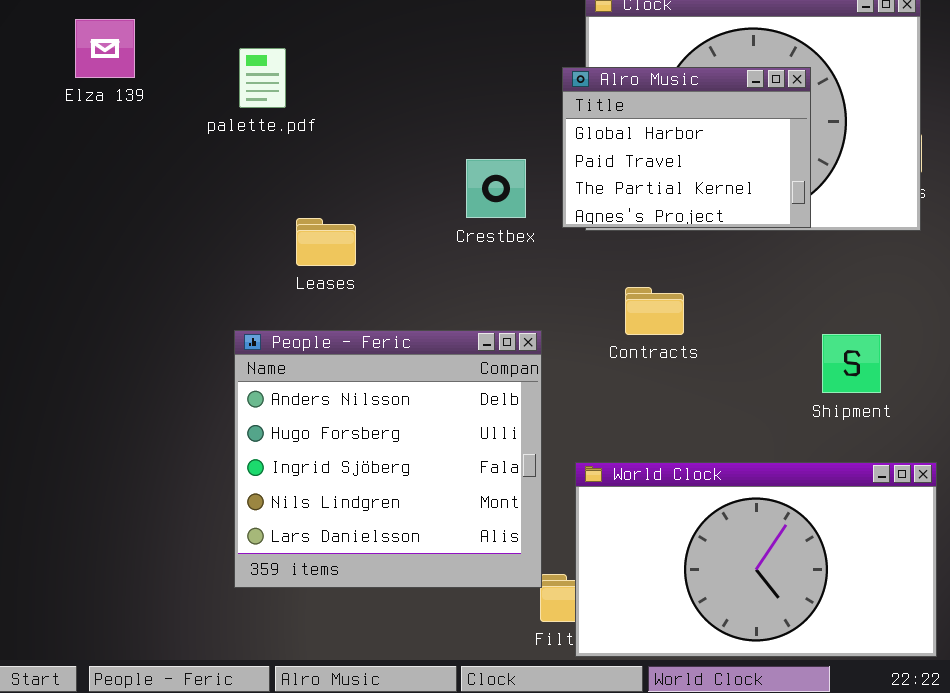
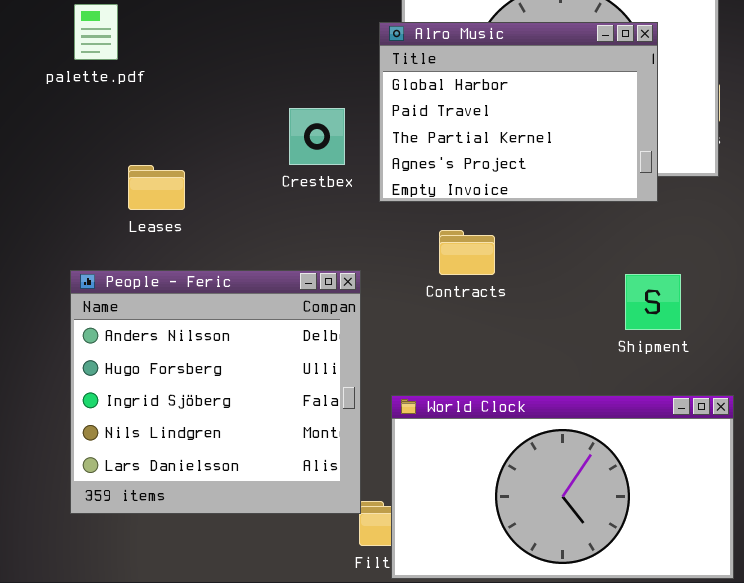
Alro Music: [562,67,811,228] -> [379,22,658,202], resized

